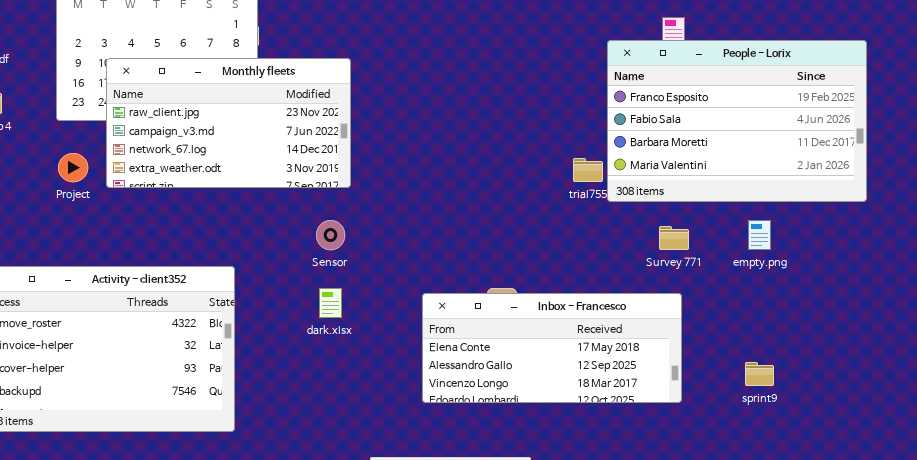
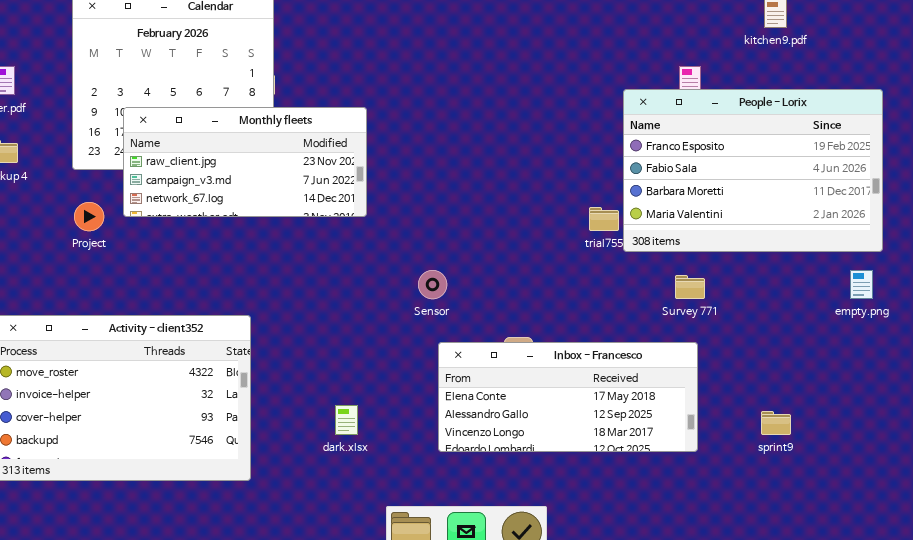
Monthly fleets: [106,58,351,188] -> [123,107,367,217], resized
Sensor: [316,220,345,250] -> [418,270,447,299], moved
empty.png: [748,220,771,250] -> [850,270,873,299], moved
dark.xlsx: [319,288,342,318] -> [335,405,358,435], moved

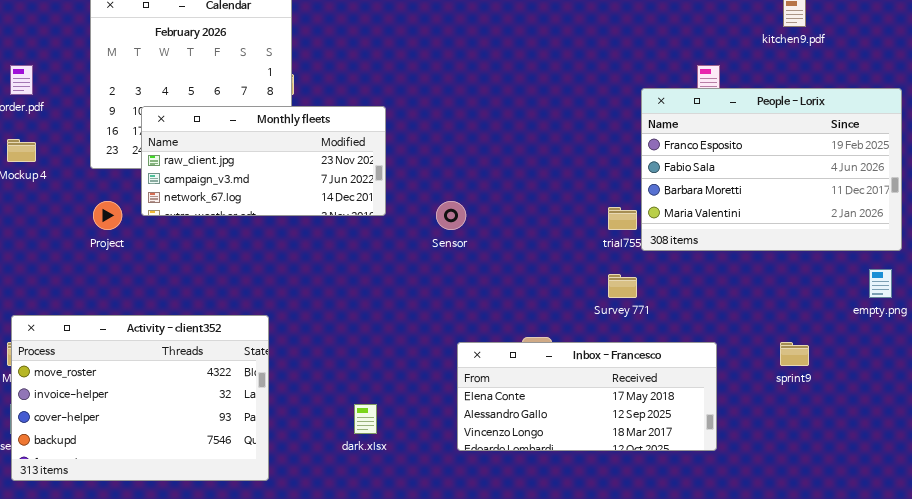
Sensor: [418,270,447,299] -> [436,201,466,230], moved
Survey 771: [675,275,705,299] -> [608,274,637,298], moved
sprint9: [761,411,791,435] -> [780,342,809,366], moved

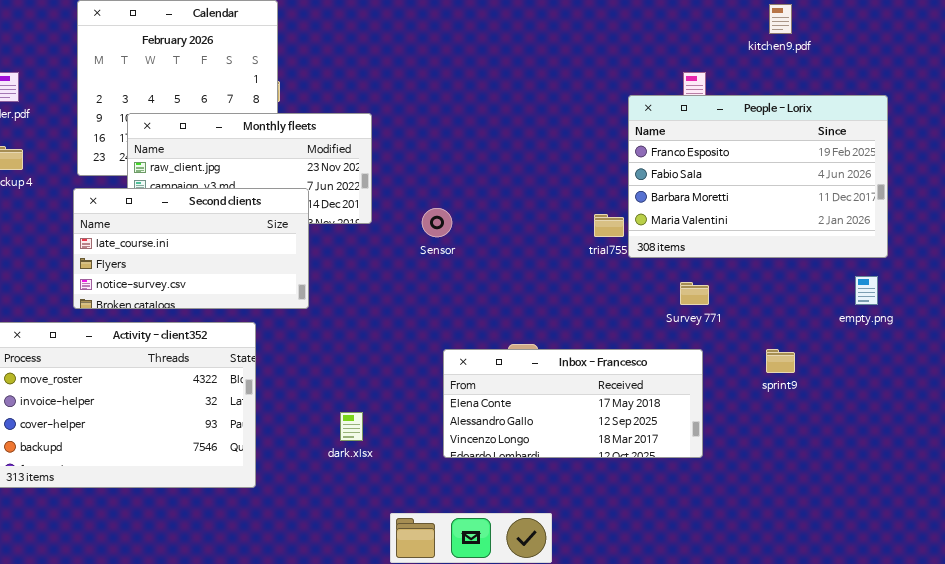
Second clients: none -> [73,188,309,309], opened
Survey 771: [608,274,637,298] -> [680,282,709,305], moved

